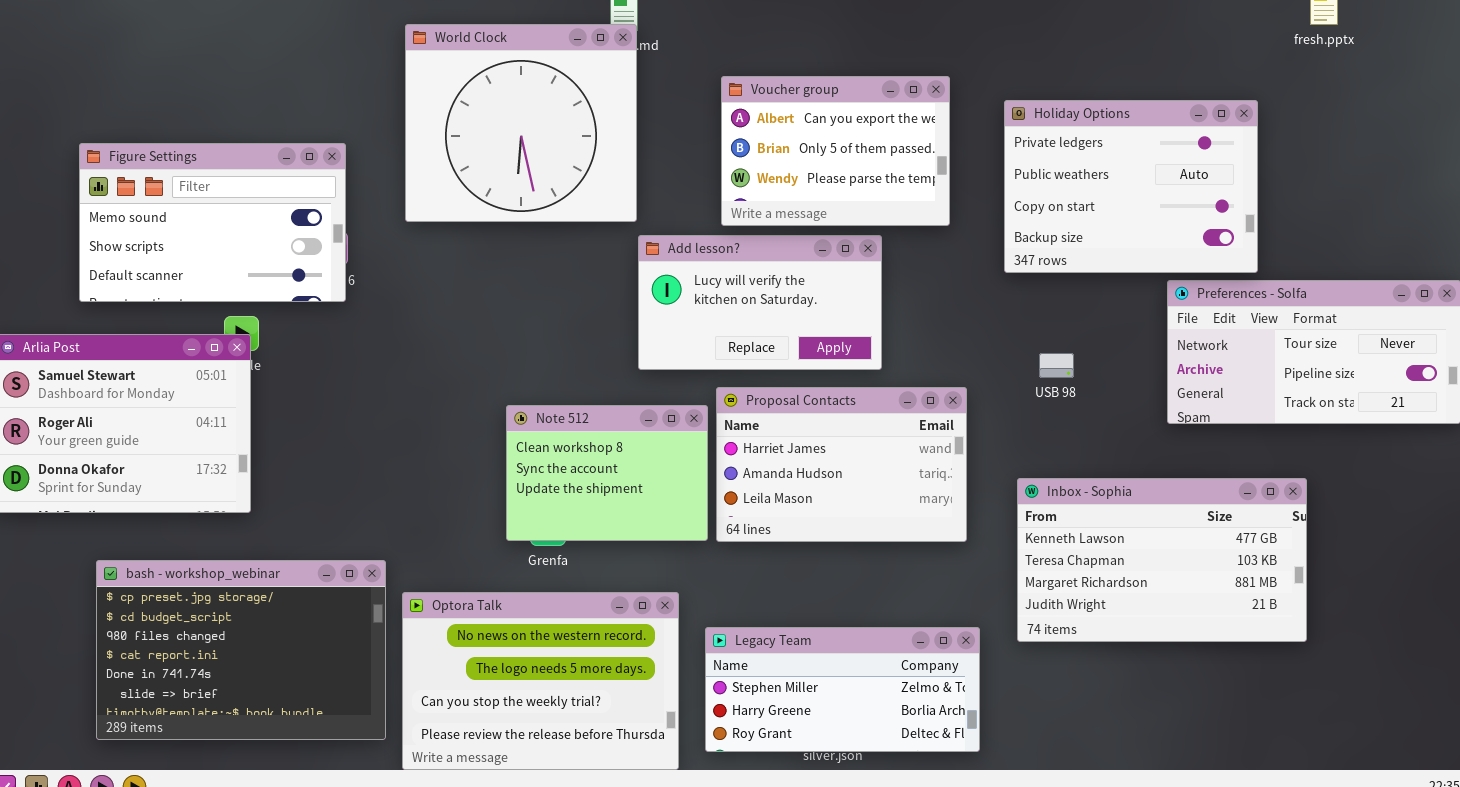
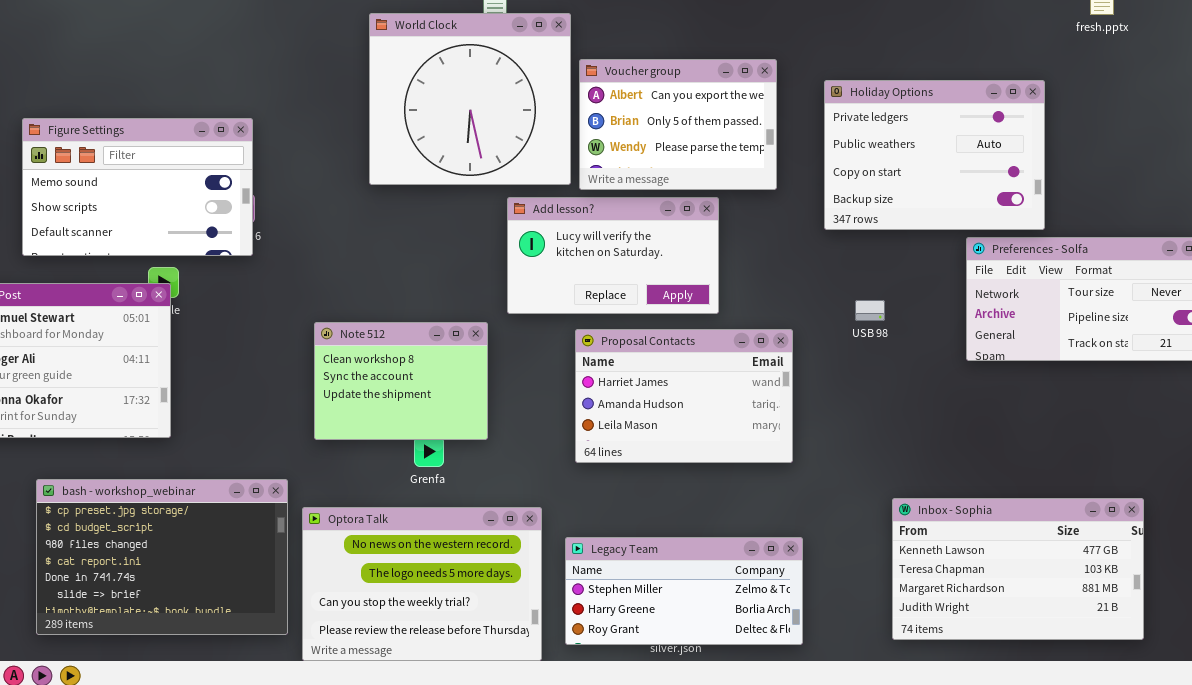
World Clock: [405,24,637,222] -> [369,13,571,185], moved
Note 512: [506,405,708,541] -> [314,322,488,440], moved
Inbox - Sophia: [1017,478,1307,642] -> [892,498,1144,640], moved

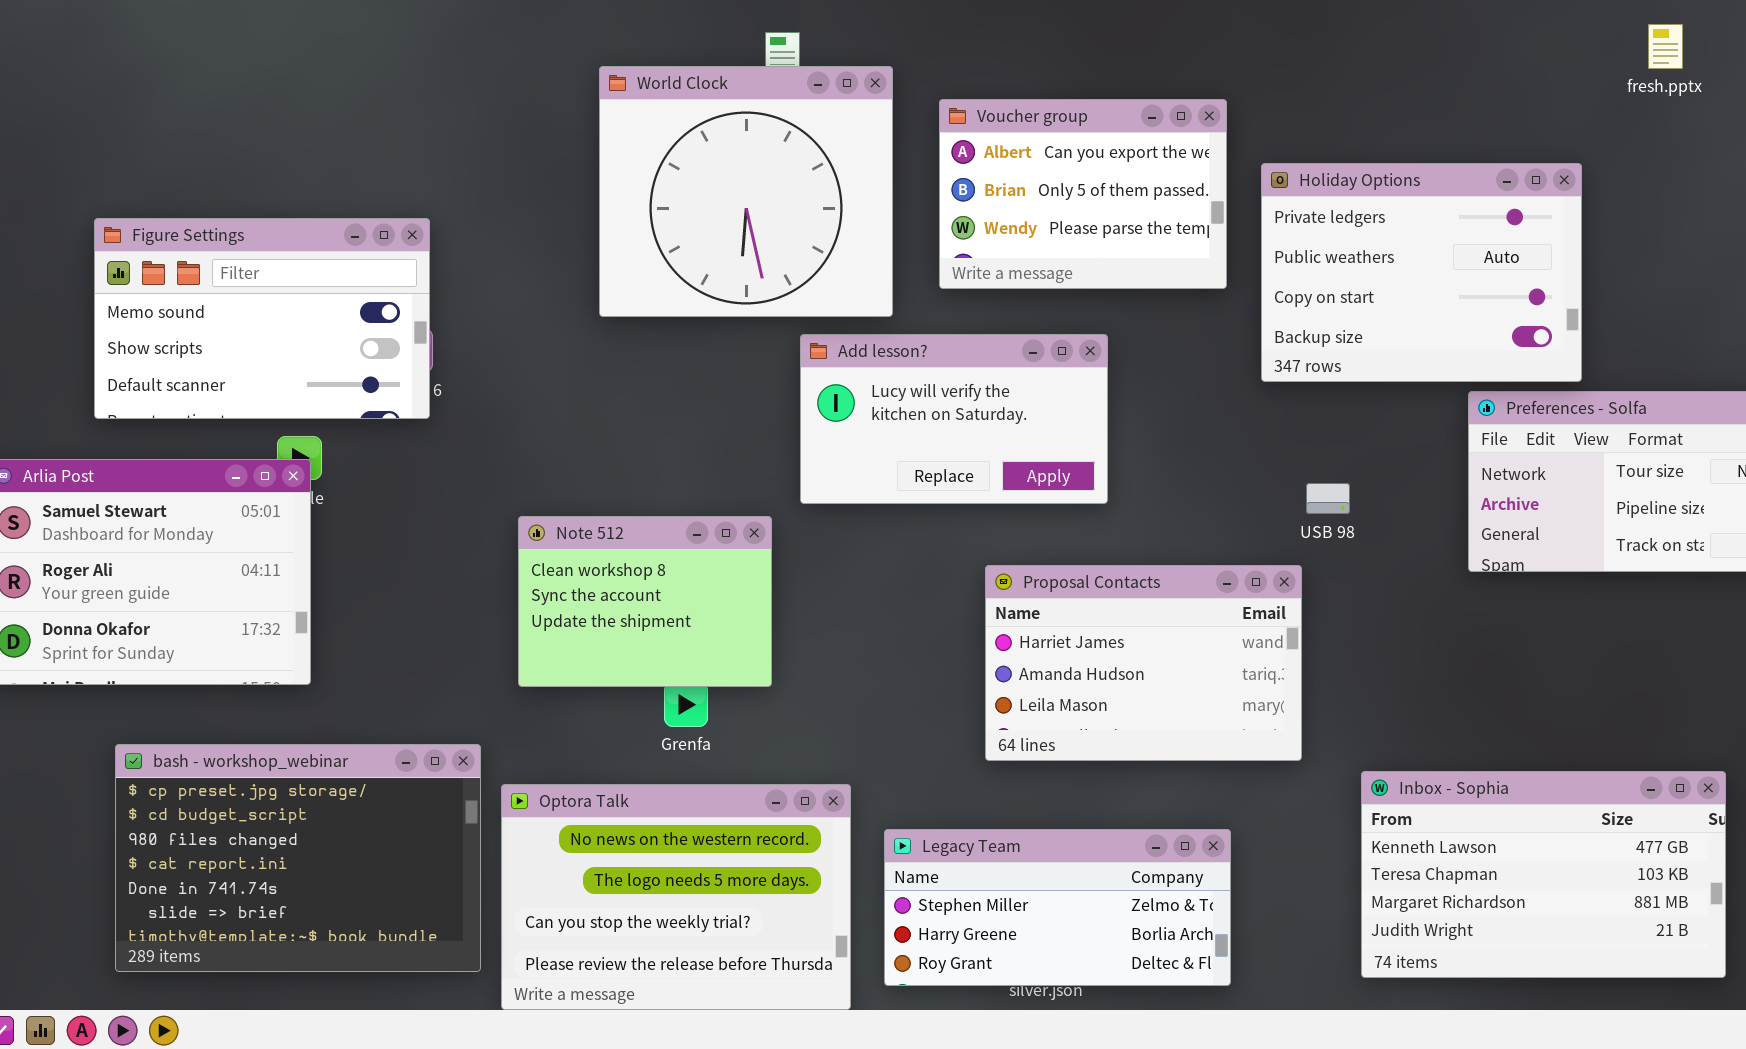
Voucher group: [579,59,777,190] -> [939,99,1227,289], moved
Proposal Contacts: [575,329,793,463] -> [985,565,1302,761], moved

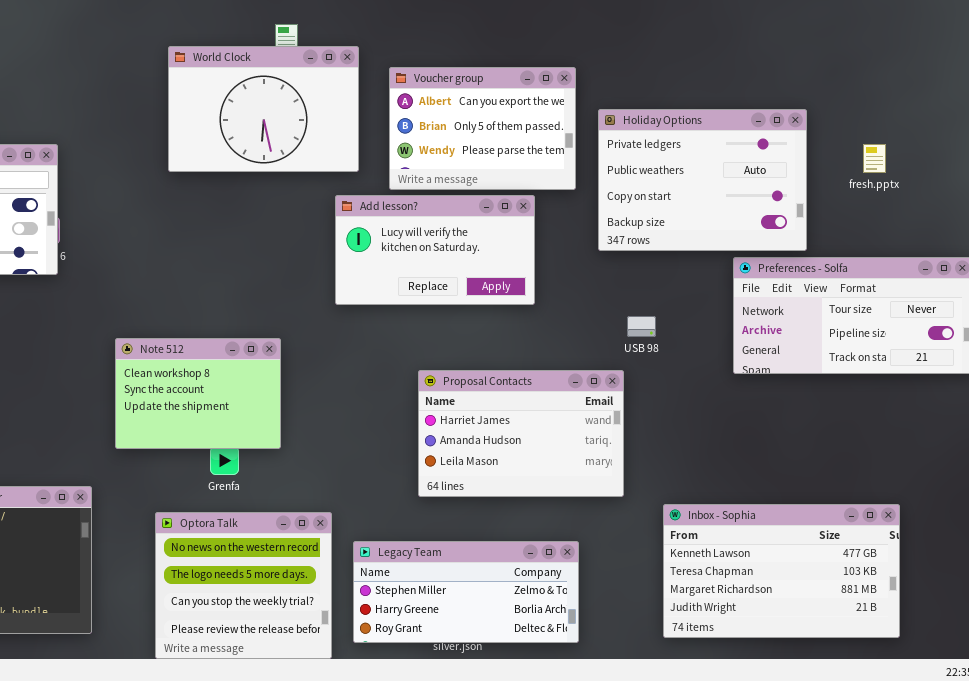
fresh.pptx: [1648,24,1683,69] -> [863,144,886,173], moved
World Clock: [599,66,893,317] -> [168,46,359,172], resized
Add lesson?: [800,334,1108,504] -> [335,195,535,305], moved
Optora Talk: [501,784,851,1010] -> [155,512,332,659], resized

